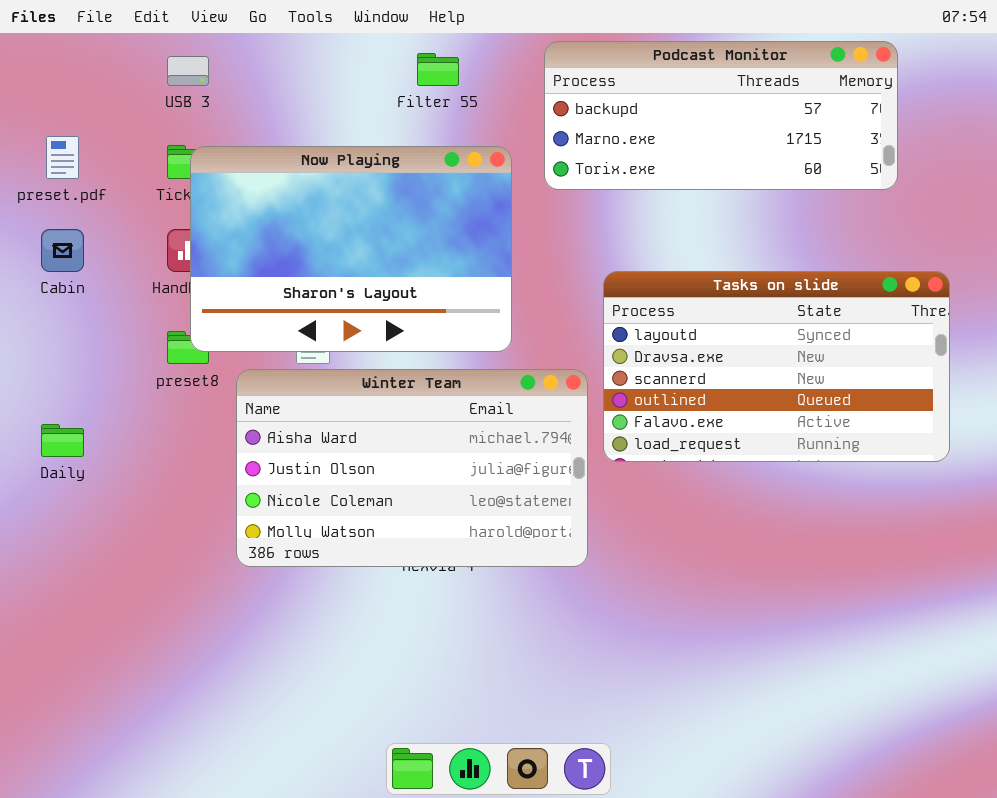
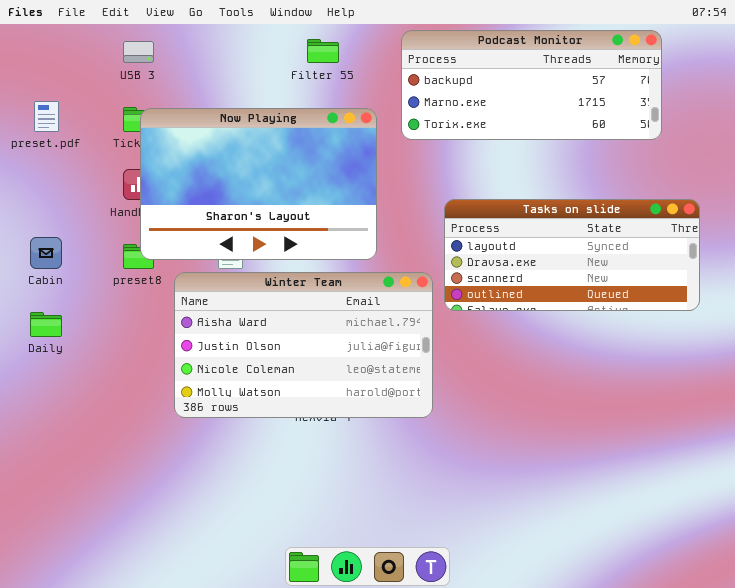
Cabin: [41,229,84,272] -> [30,237,62,269], moved
Tasks on slide: [603,271,950,462] -> [444,199,700,311], resized

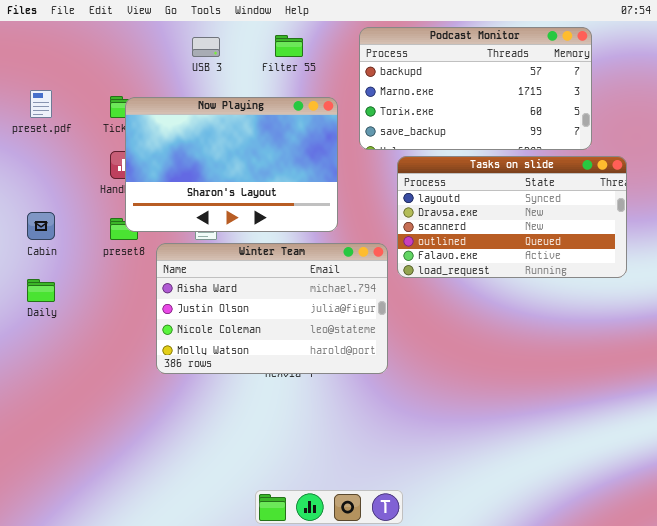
Podcast Monitor: [401,30,662,140] -> [359,27,592,150], resized
USB 3: [123,41,154,63] -> [192,37,220,57], moved
Tasks on slide: [444,199,700,311] -> [397,156,627,278], resized

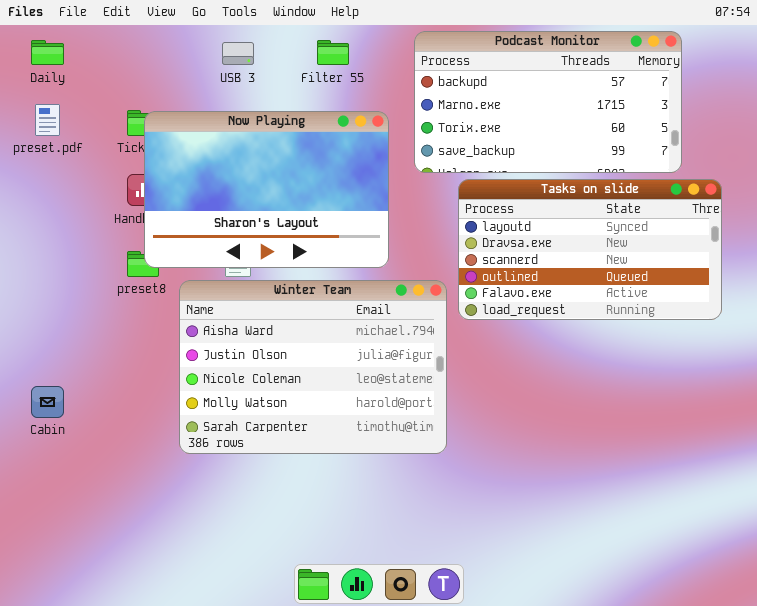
Cabin: [27,212,55,240] -> [31,386,64,418], moved
Winter Team: [156,243,388,374] -> [179,280,447,454], resized
Daily: [27,279,55,302] -> [31,40,64,65], moved

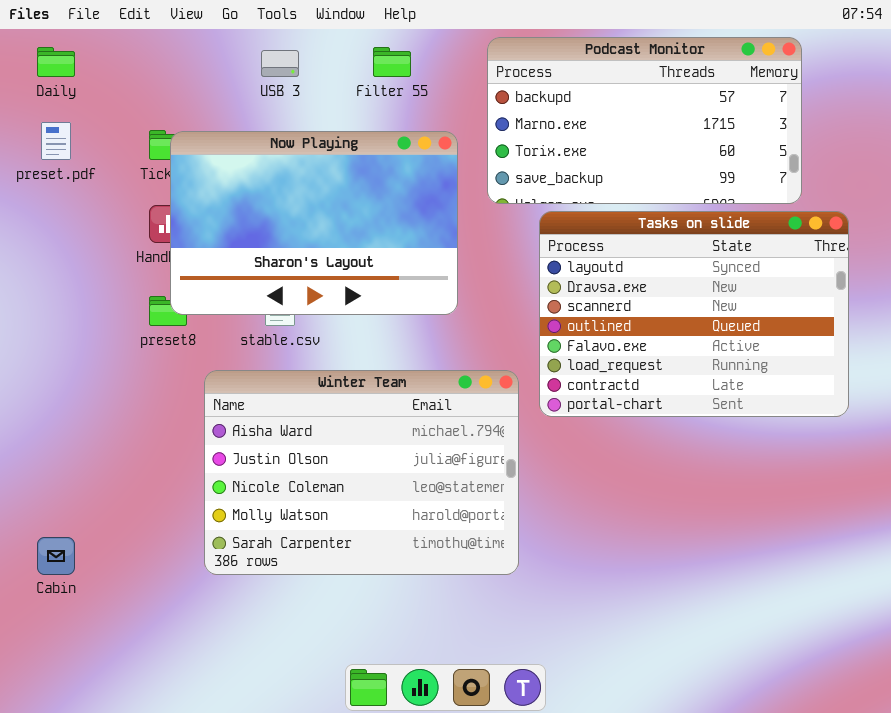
Tasks on slide: [458,179,722,320] -> [539,211,849,417], resized
Winter Team: [179,280,447,454] -> [204,370,519,575], moved
Cabin: [31,386,64,418] -> [37,537,75,575], moved

